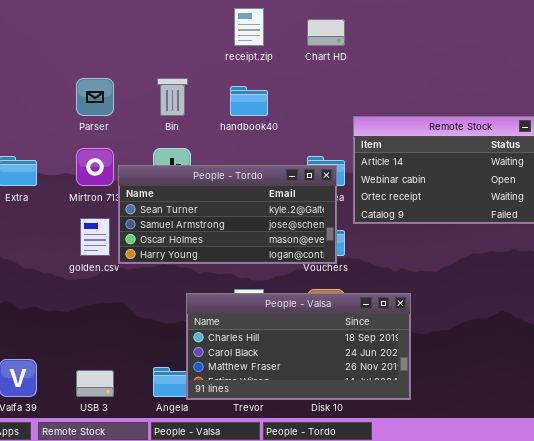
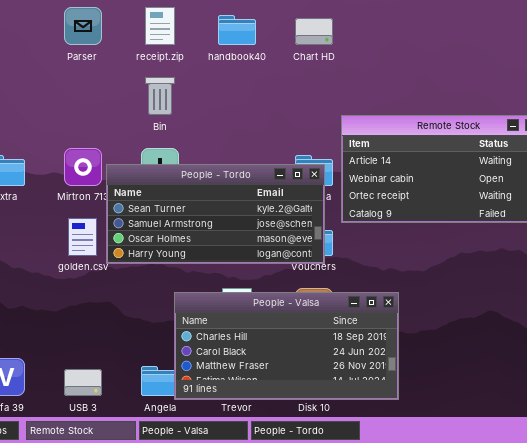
receipt.zip: [234,8,264,46] -> [145,7,175,45], moved
Parser: [76,78,114,116] -> [64,7,102,45], moved
handbook40: [230,86,268,116] -> [218,15,256,45], moved

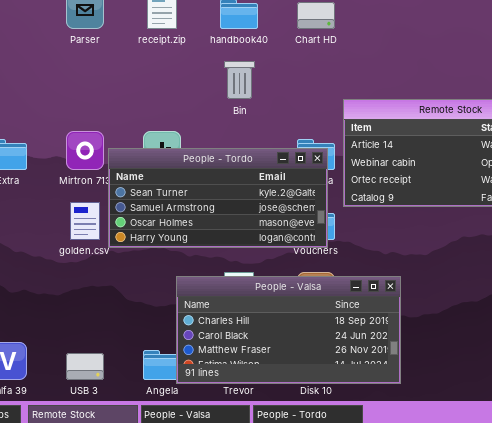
Bin: [145,77,175,115] -> [224,61,255,99], moved

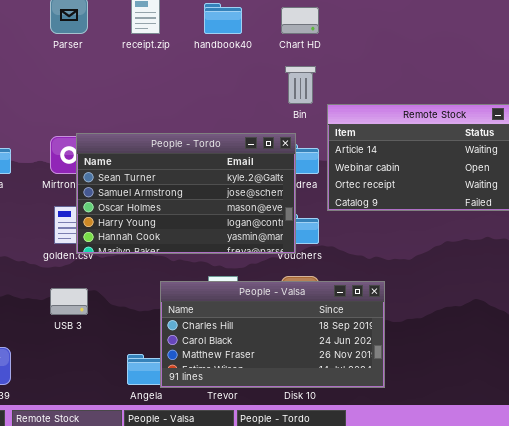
Bin: [224,61,255,99] -> [285,66,316,104], moved
People - Tordo: [108,148,328,248] -> [76,133,296,254], moved, resized
USB 3: [66,353,104,380] -> [50,288,88,315], moved

